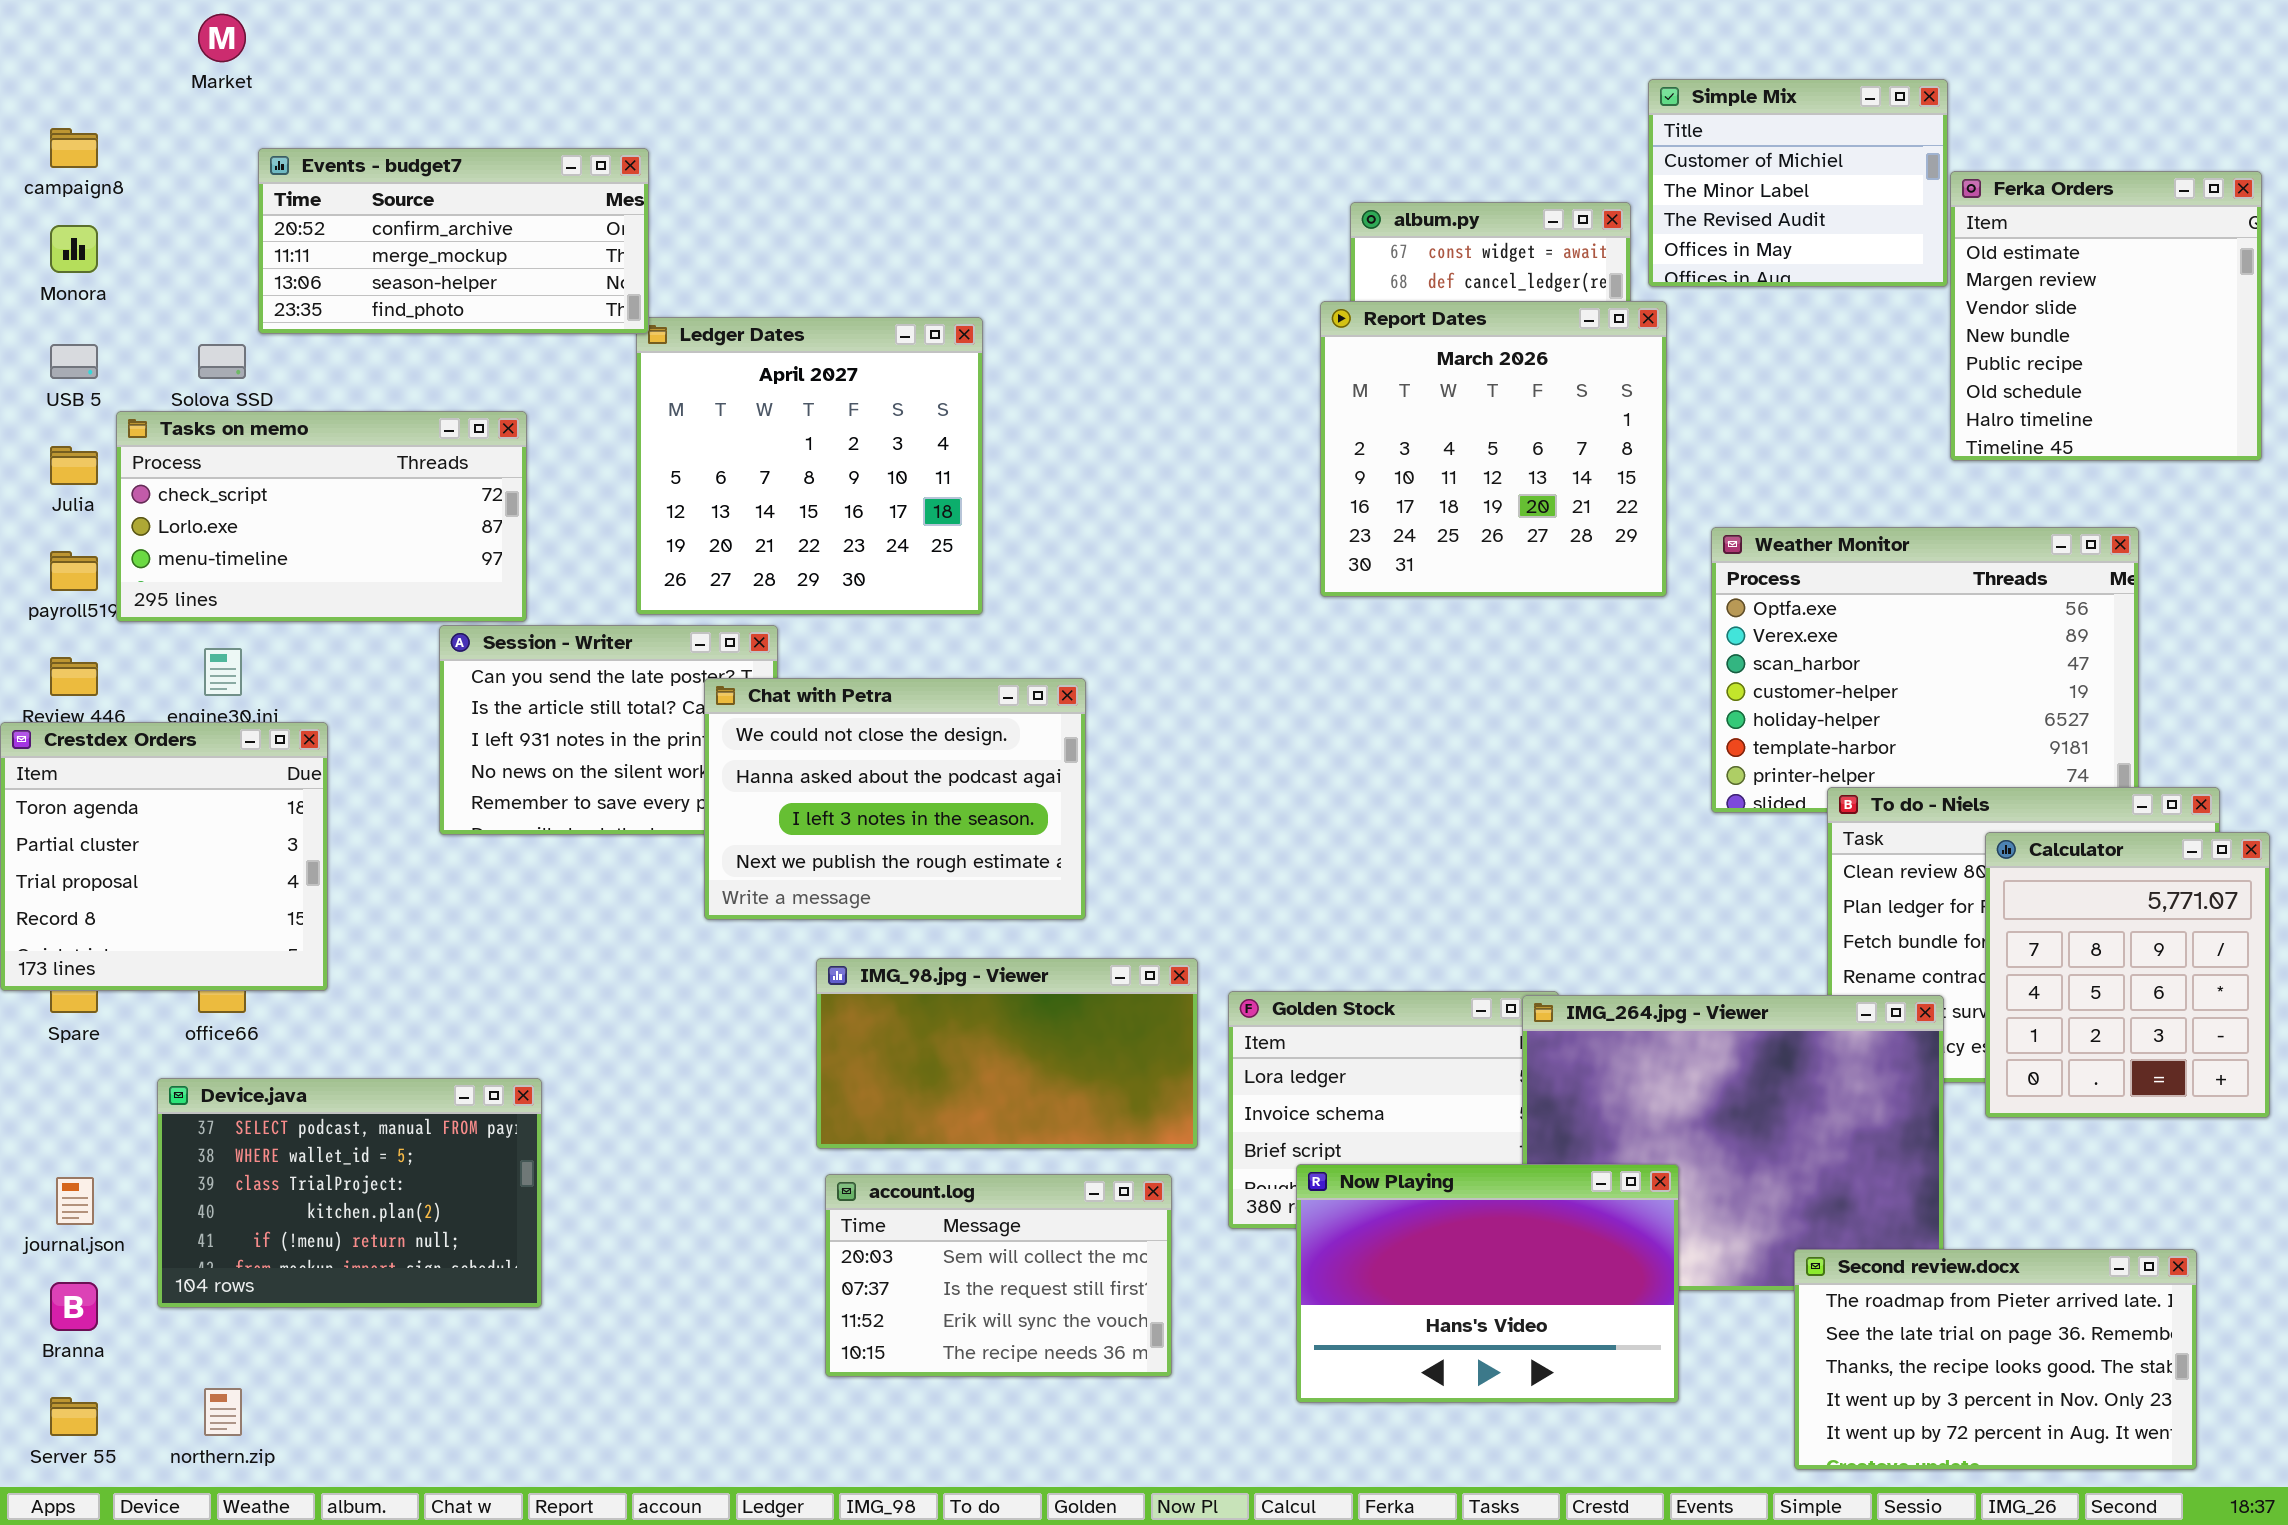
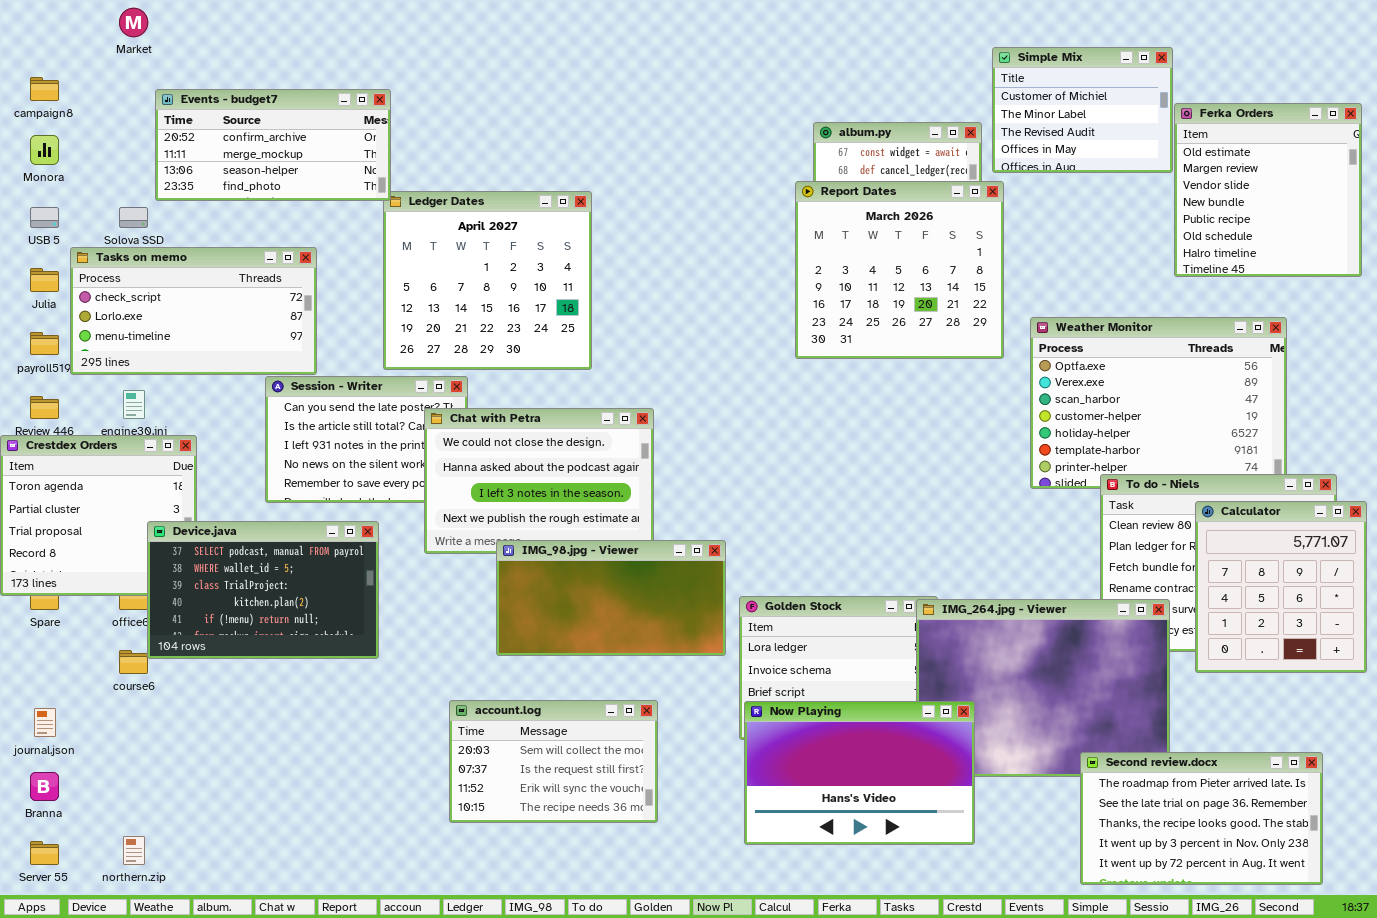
IMG_98.jpg - Viewer: [816,958,1198,1149] -> [496,540,726,656], moved
Device.java: [157,1078,542,1308] -> [147,521,379,659], moved
Now Playing: [1296,1164,1679,1403] -> [744,701,975,845], moved
account.log: [825,1174,1172,1377] -> [449,700,658,823], moved

